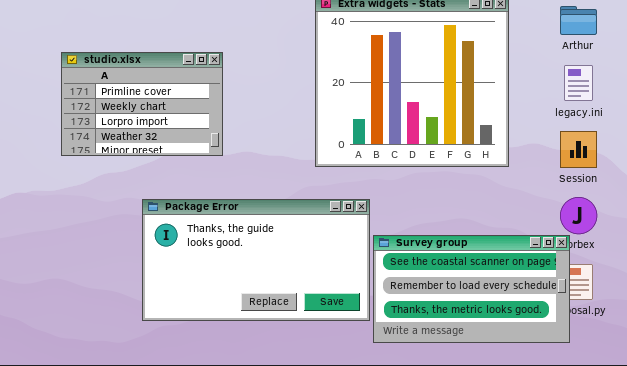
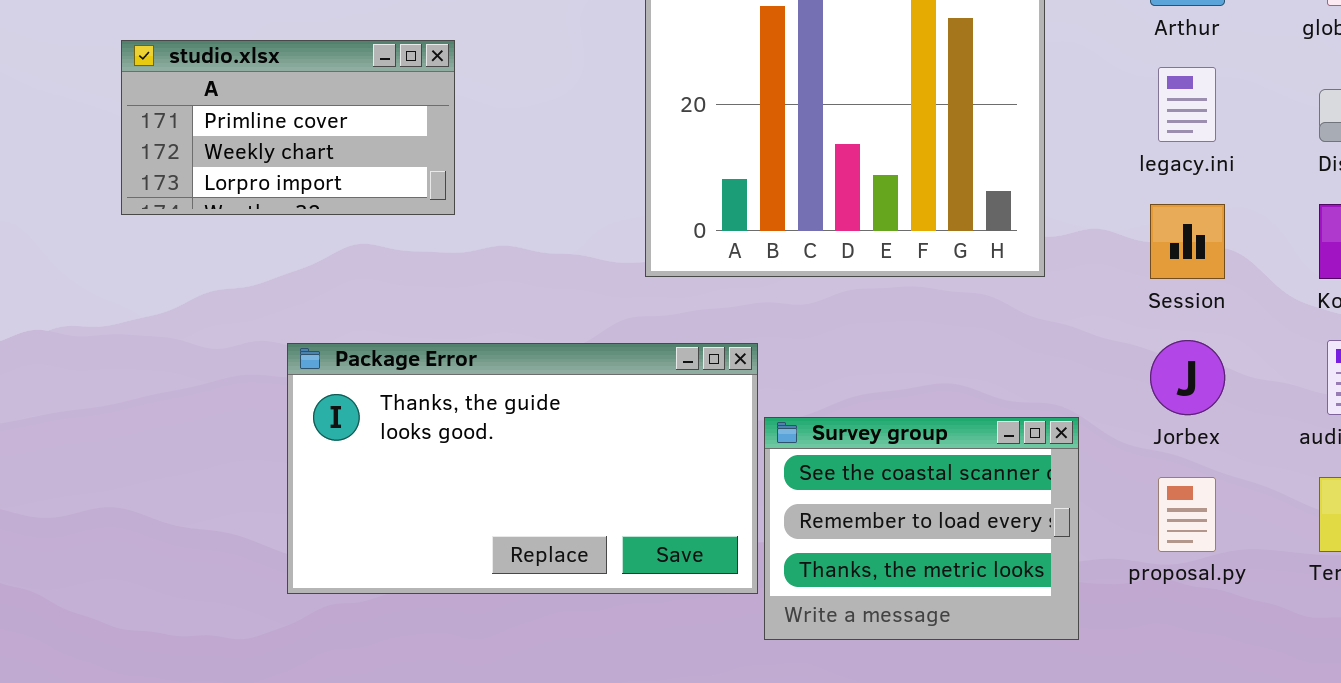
studio.xlsx: [61,52,223,156] -> [121,40,455,215], resized
Survey group: [373,235,570,343] -> [764,417,1079,640], resized

